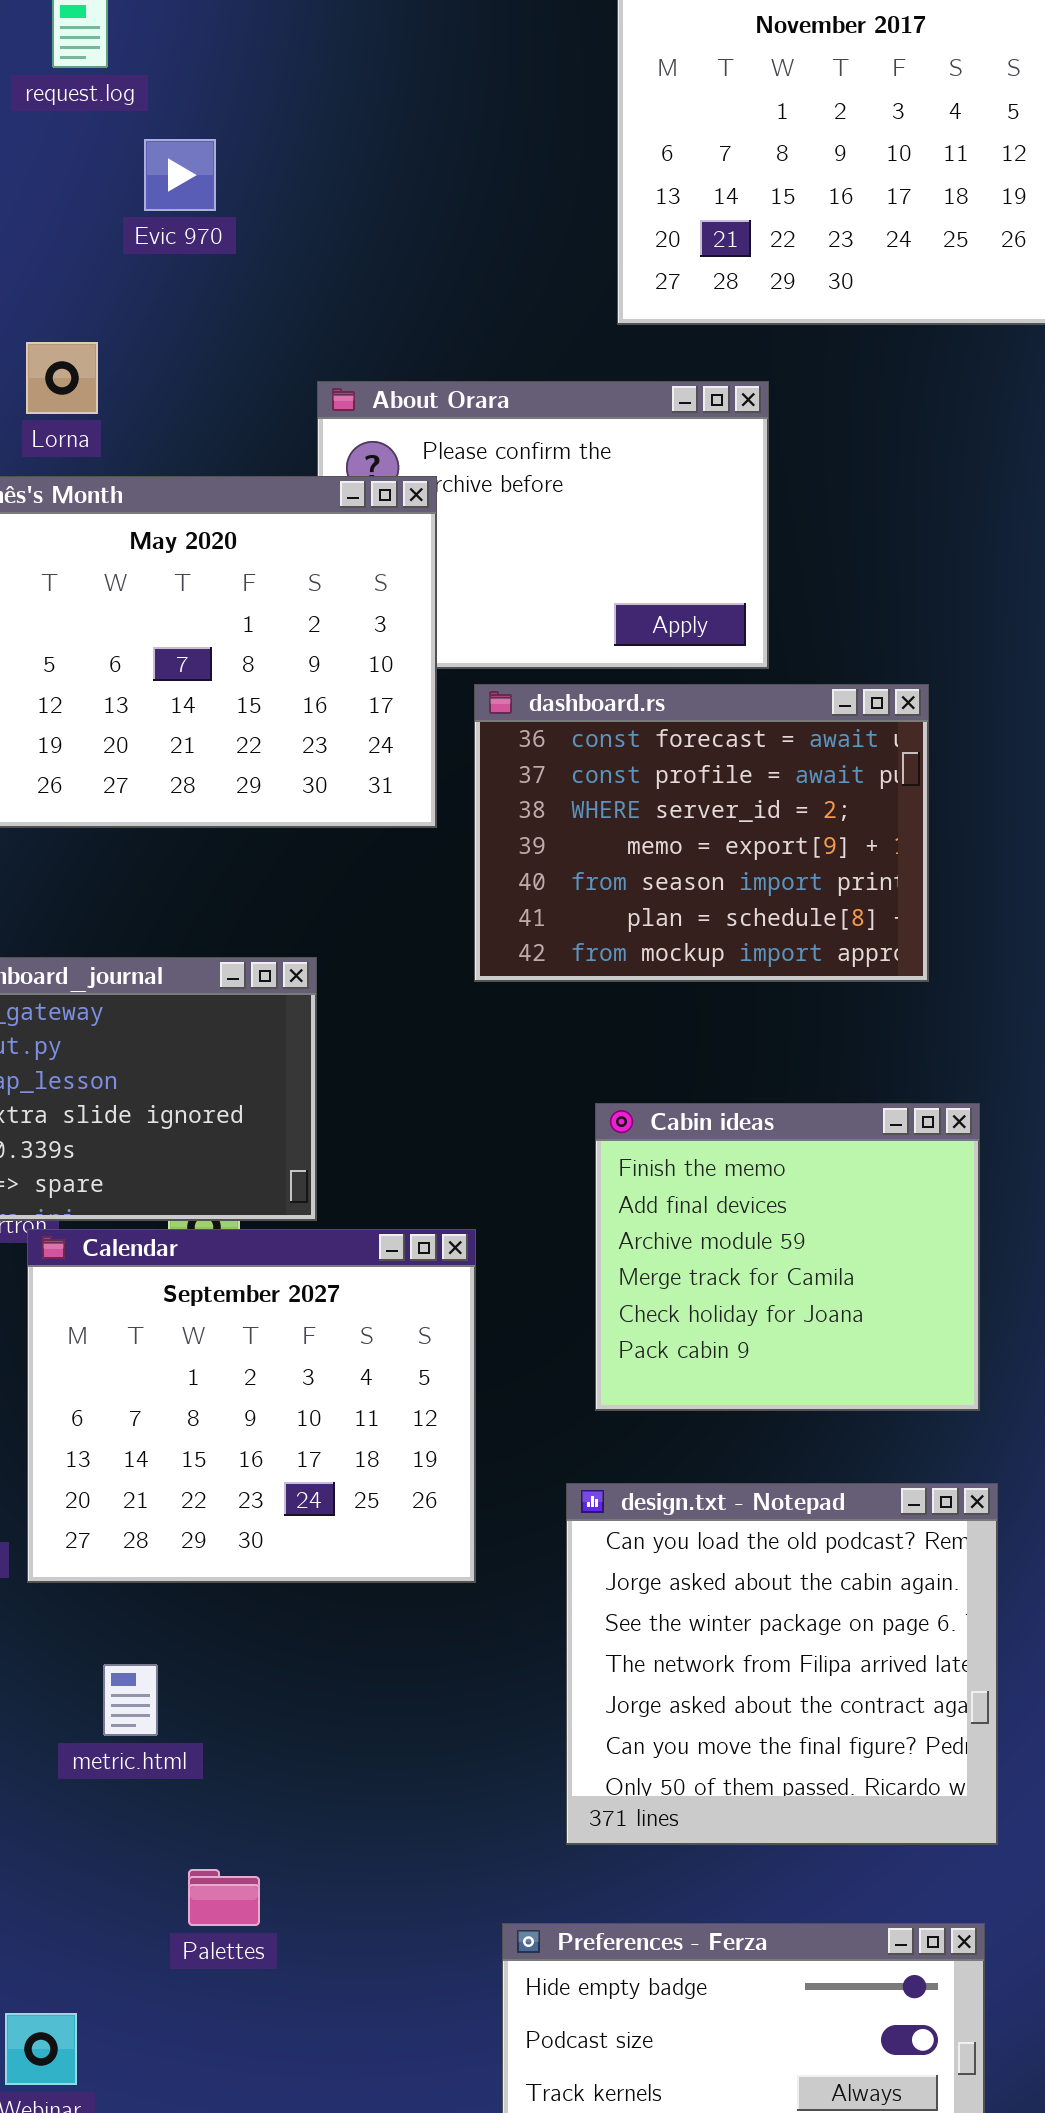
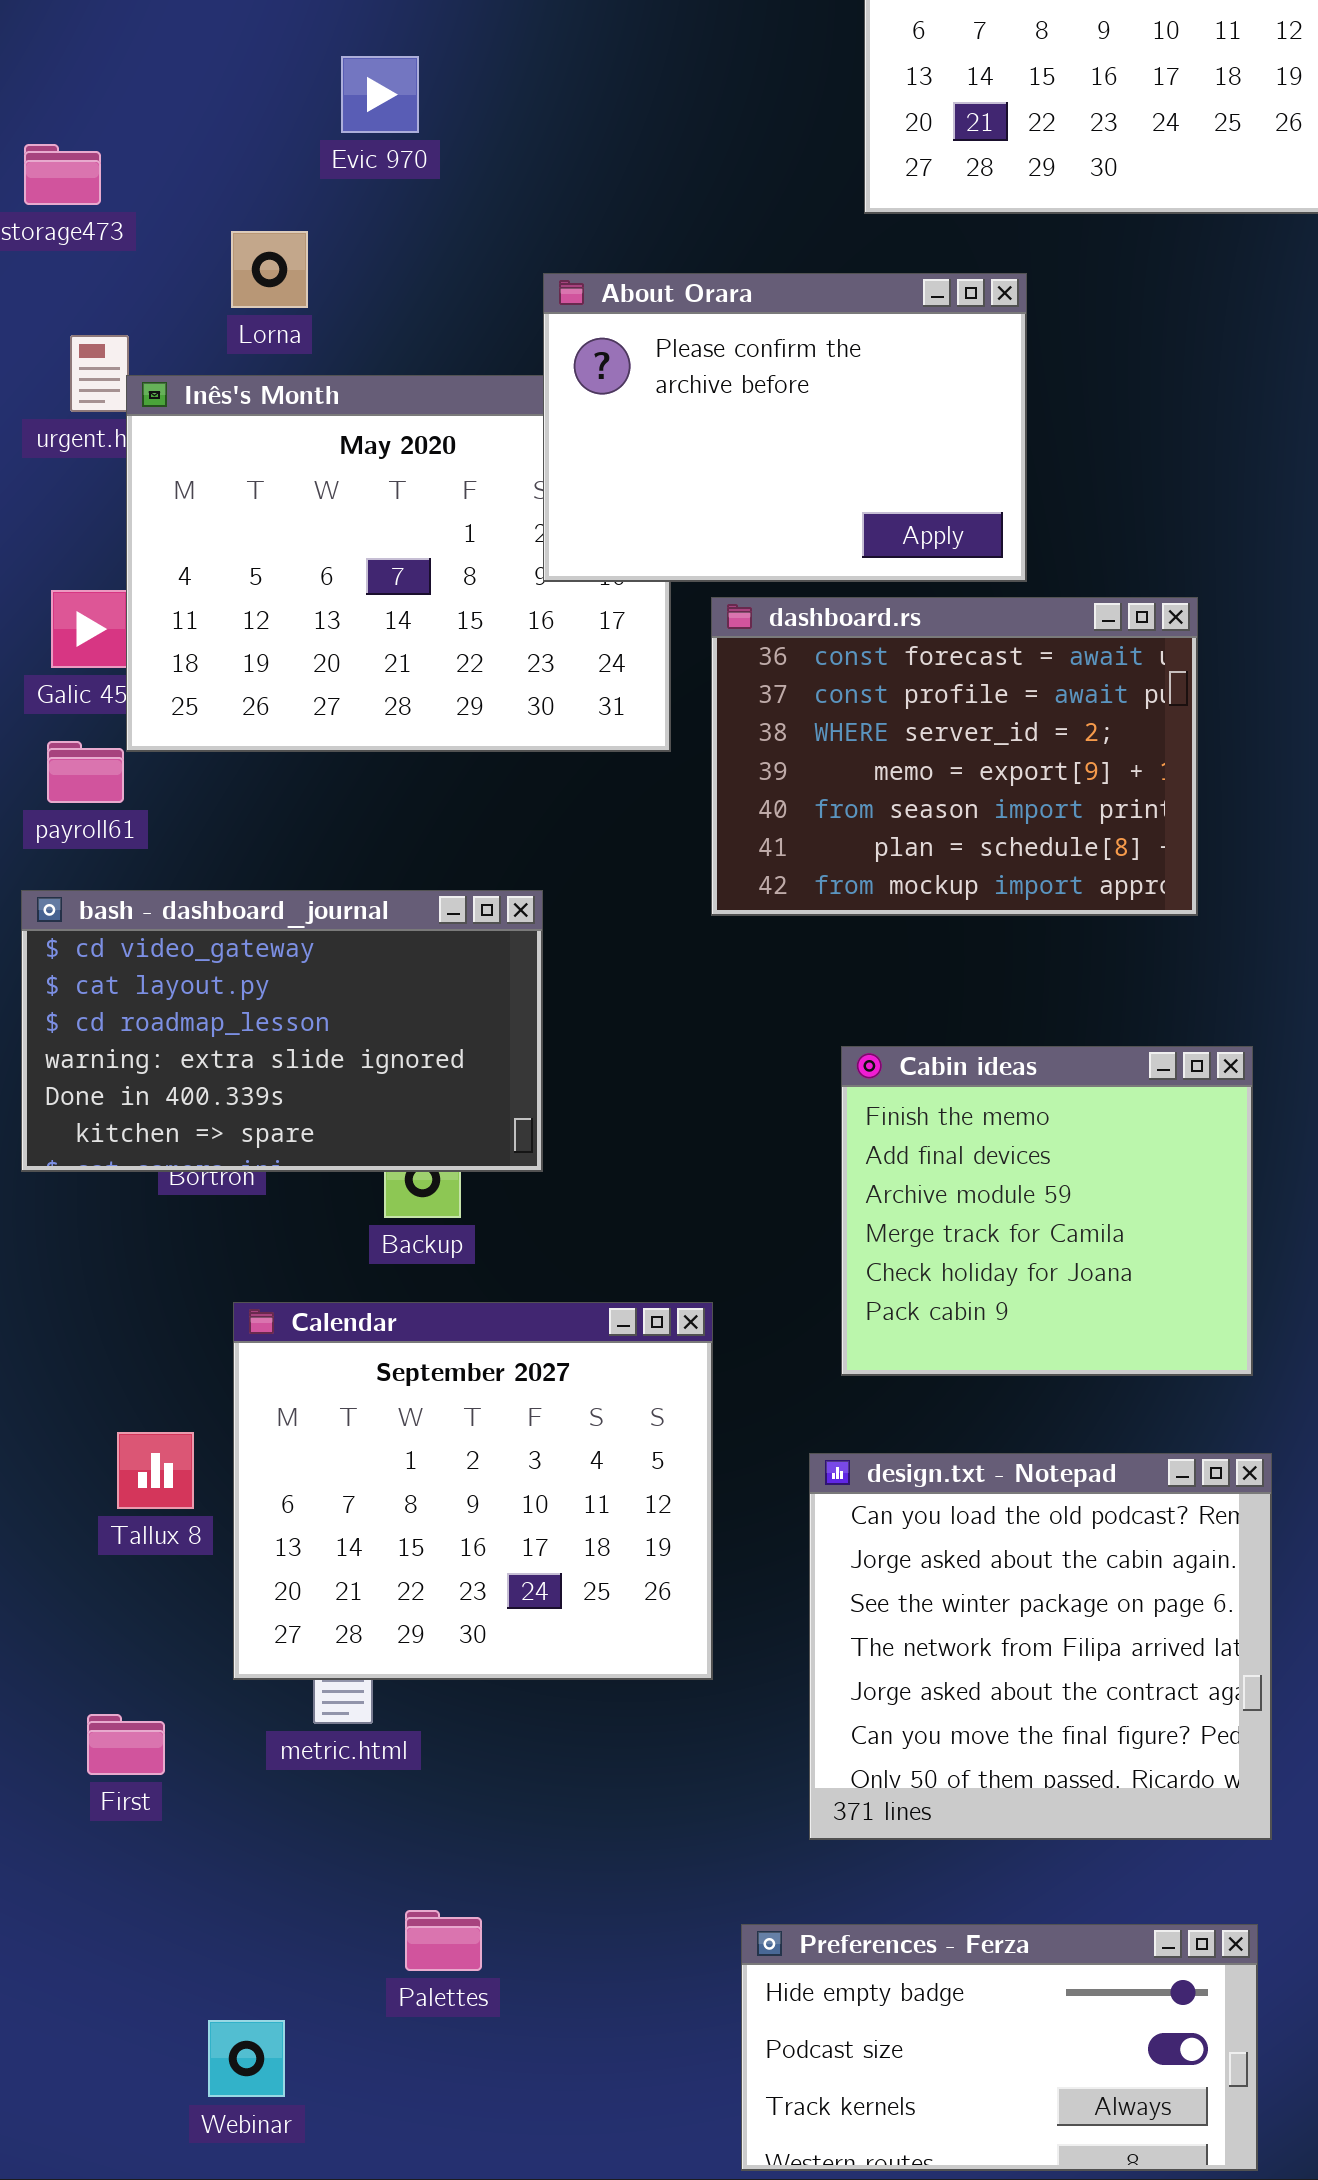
Evic 970: [144,139,216,211] -> [341,56,419,133], moved
About Orara: [317,381,769,669] -> [543,273,1027,582], raised
Calendar: [27,1229,476,1583] -> [233,1302,713,1680], moved
Palettes: [188,1869,260,1926] -> [405,1910,482,1971], moved

